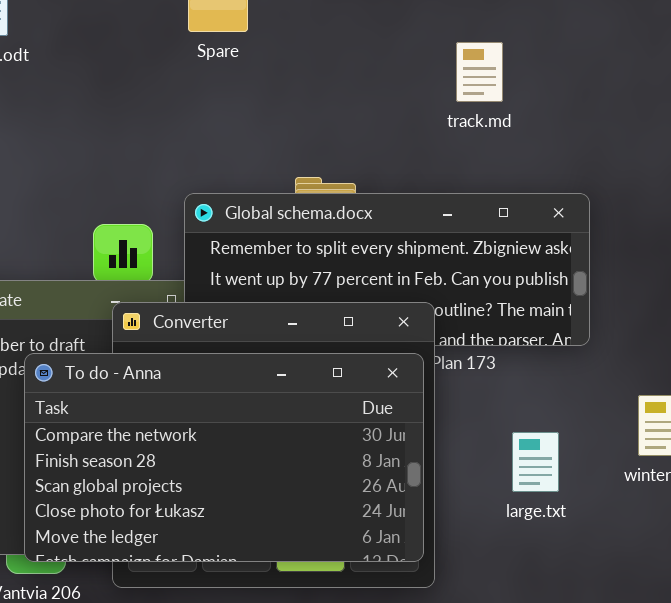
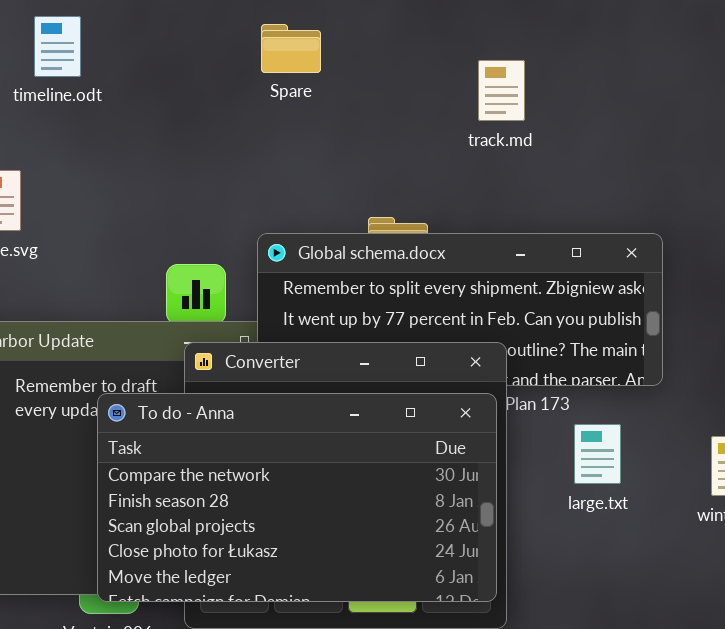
track.md: [456,42,503,102] -> [478,60,525,121], moved
large.txt: [512,432,559,492] -> [574,424,621,484], moved

